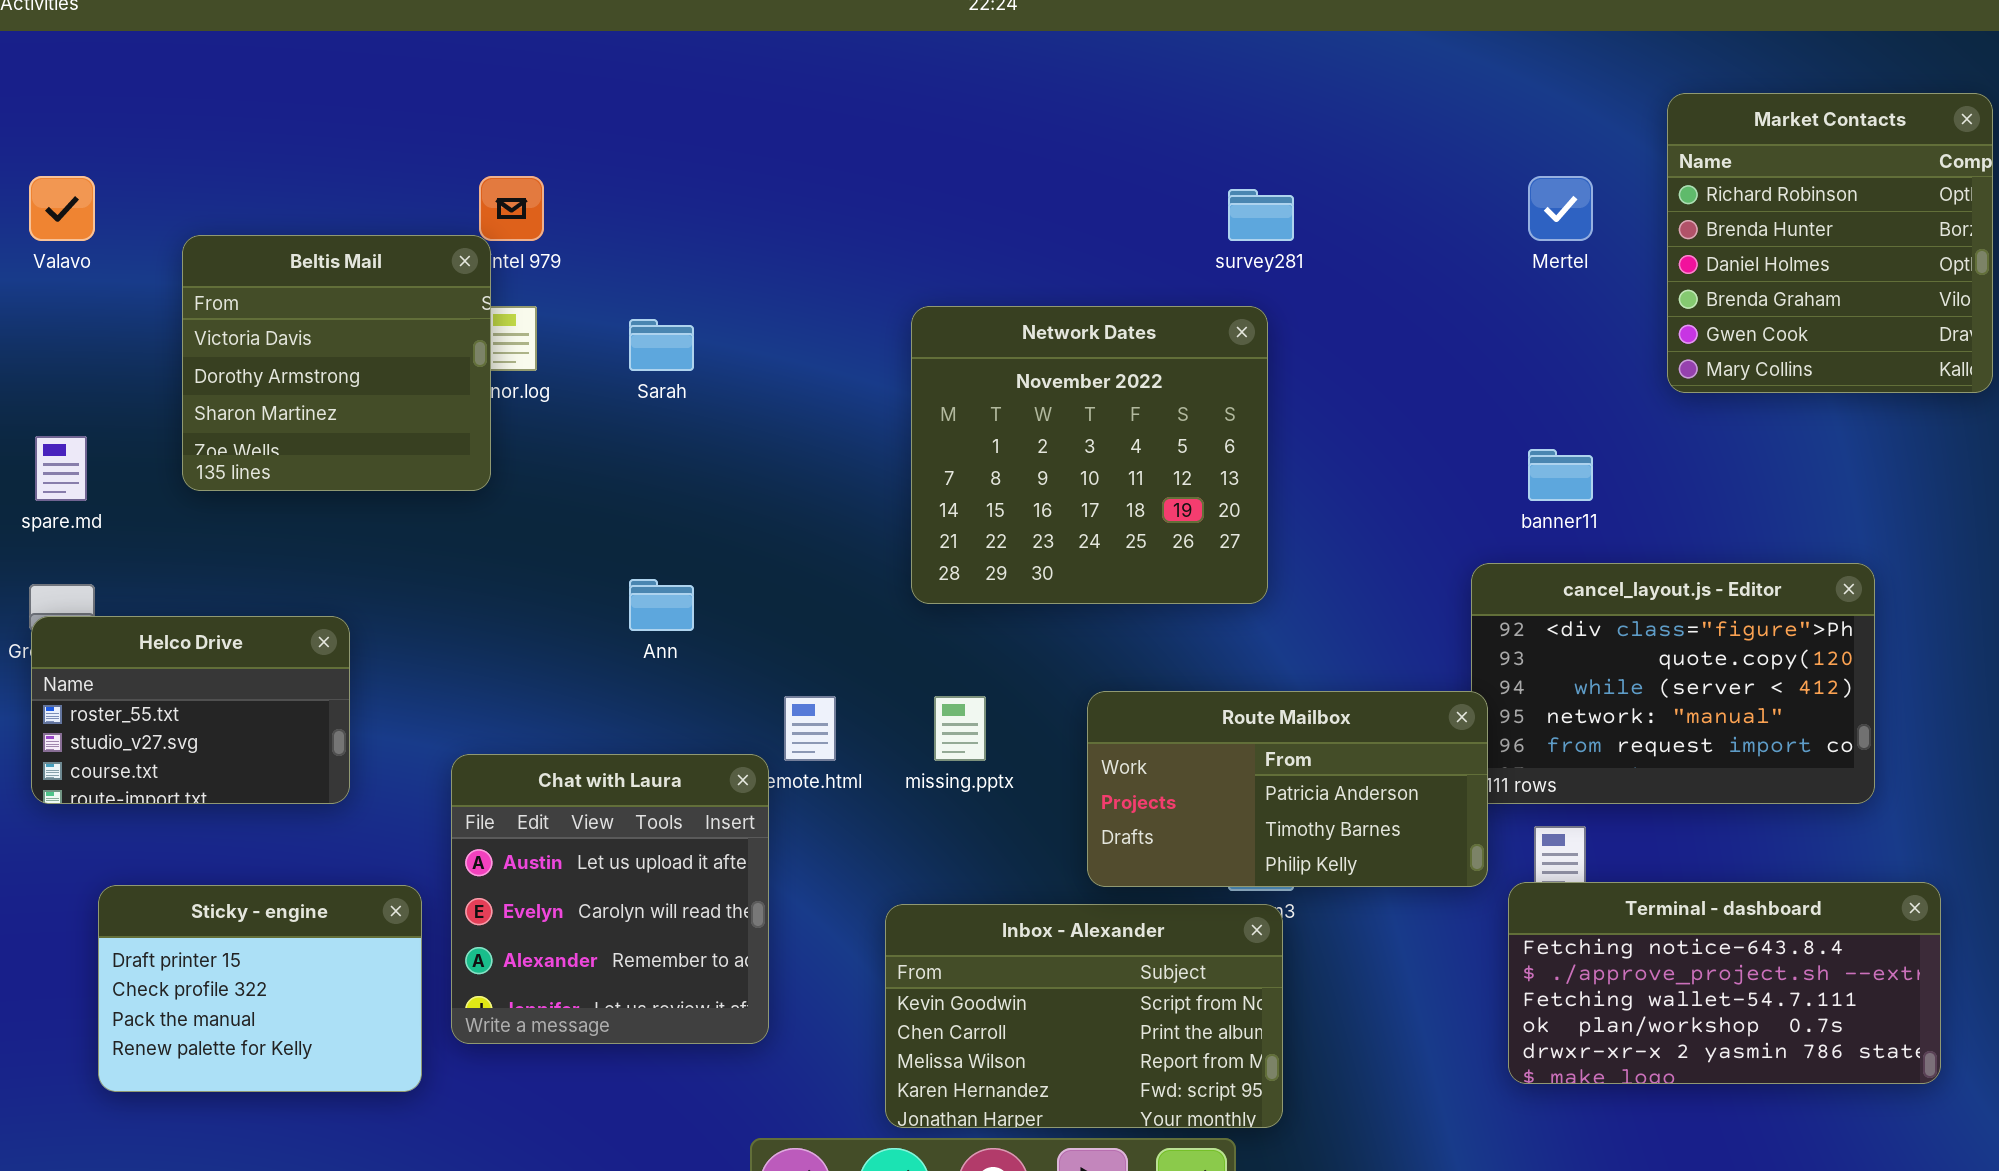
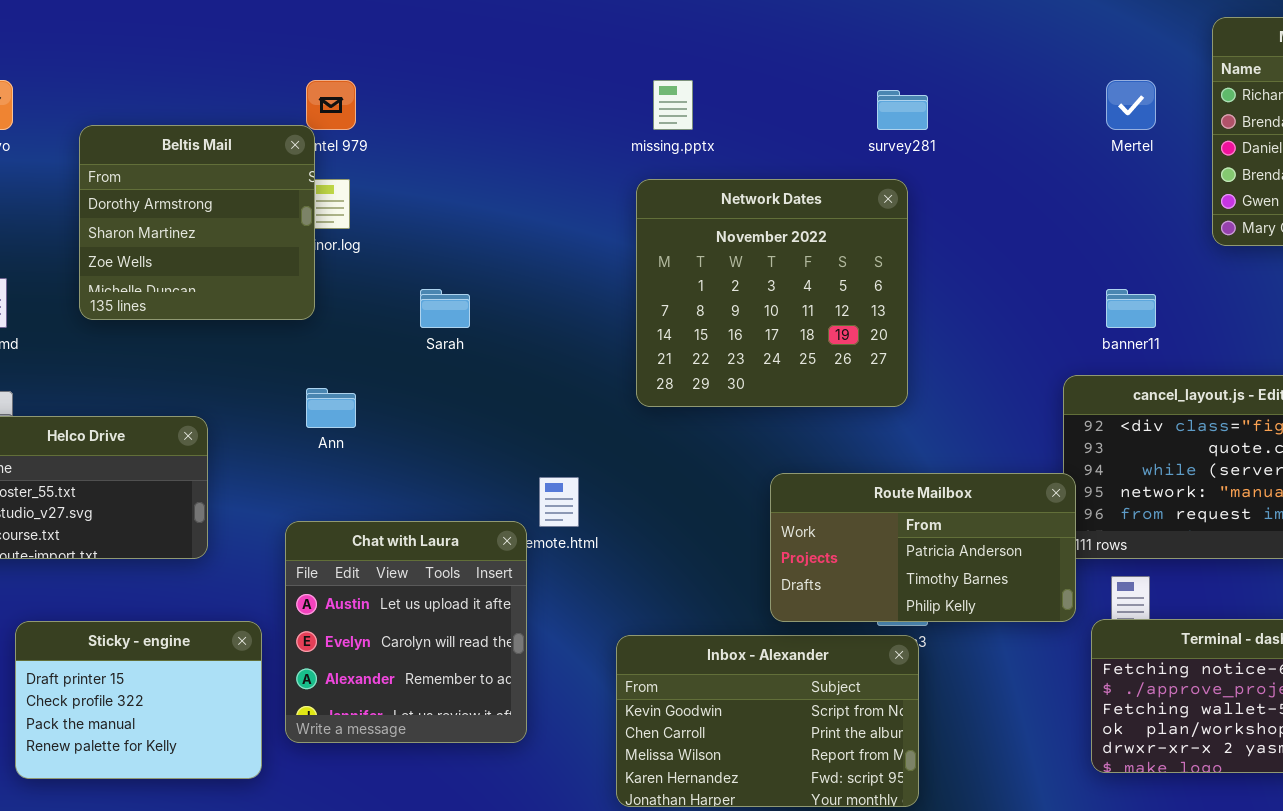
Beltis Mail: [182,235,491,491] -> [79,125,315,320], scrolled down 1 row
Sarah: [629,319,694,371] -> [420,289,470,328], moved
Ann: [629,579,694,631] -> [306,388,356,428], moved
missing.pptx: [934,696,986,761] -> [653,80,693,130], moved

